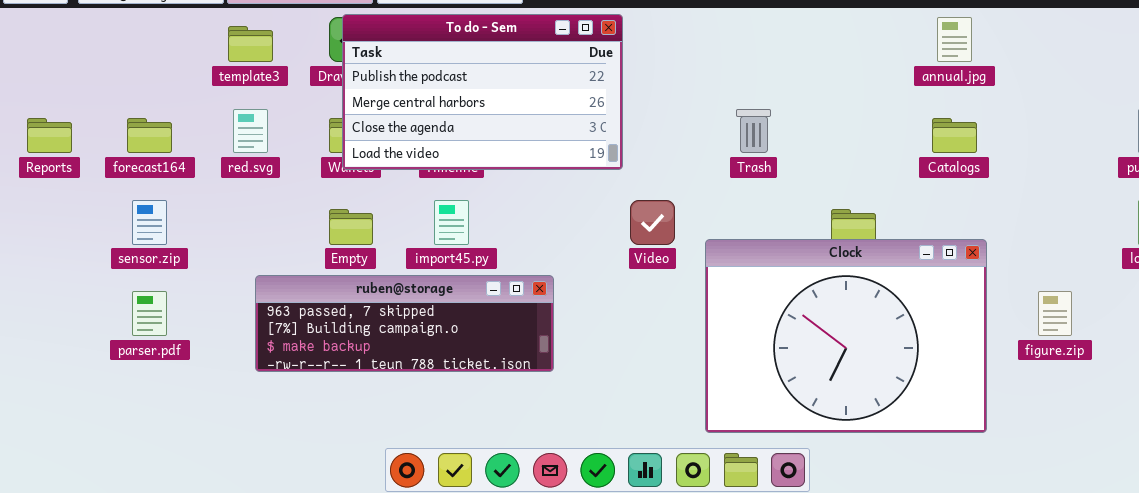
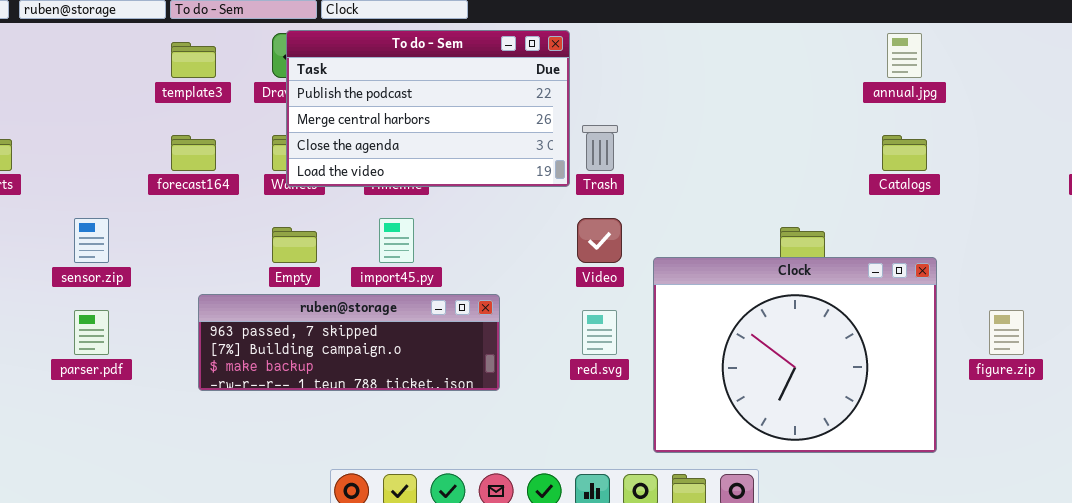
red.svg: [233,109,268,153] -> [582,310,617,355], moved
Trash: [736,109,771,153] -> [582,125,618,171], moved
forecast164: [127,118,172,153] -> [171,135,216,171], moved

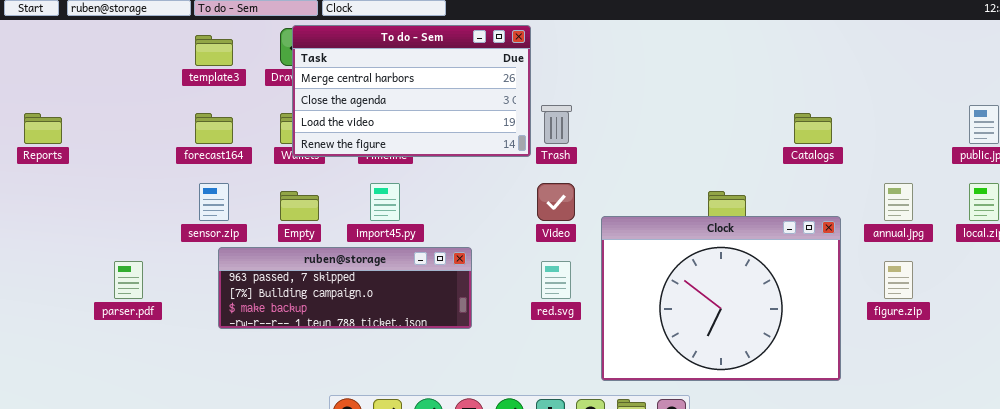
To do - Sem: [286,30,570,187] -> [292,25,531,157], scrolled down 1 row
annual.jpg: [887,33,922,78] -> [884,183,913,221], moved
sensor.zip: [74,218,109,263] -> [199,183,229,221], moved

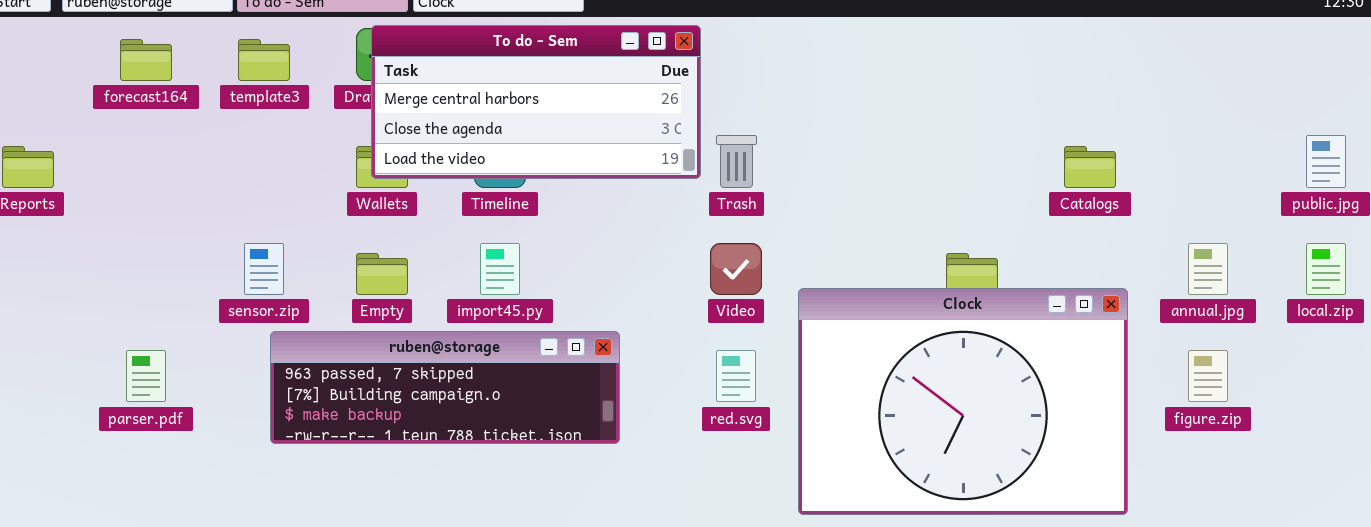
To do - Sem: [292,25,531,157] -> [371,25,701,179], resized
forecast164: [195,113,233,144] -> [120,39,172,81], moved

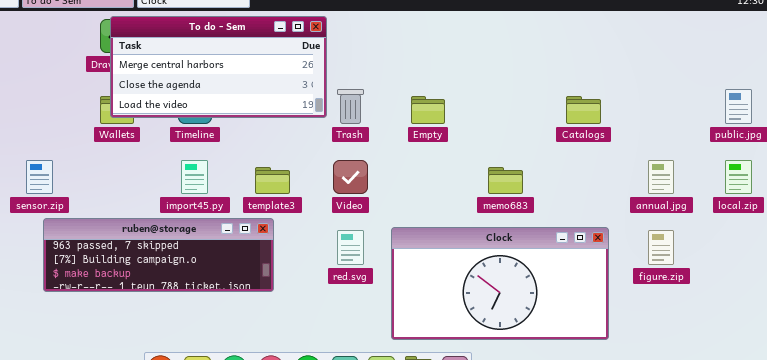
template3: [238,39,290,81] -> [255,167,290,194], moved
Empty: [356,253,408,295] -> [411,96,445,124], moved
Clock: [798,288,1128,515] -> [391,227,609,340], resized

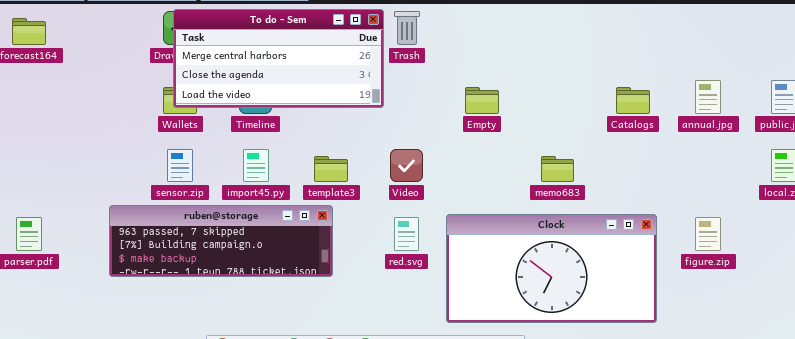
Trash: [337,89,364,124] -> [394,11,420,45], moved
sensor.zip: [26,160,53,194] -> [167,149,193,182], moved
annual.jpg: [648,160,674,194] -> [695,80,721,114], moved

